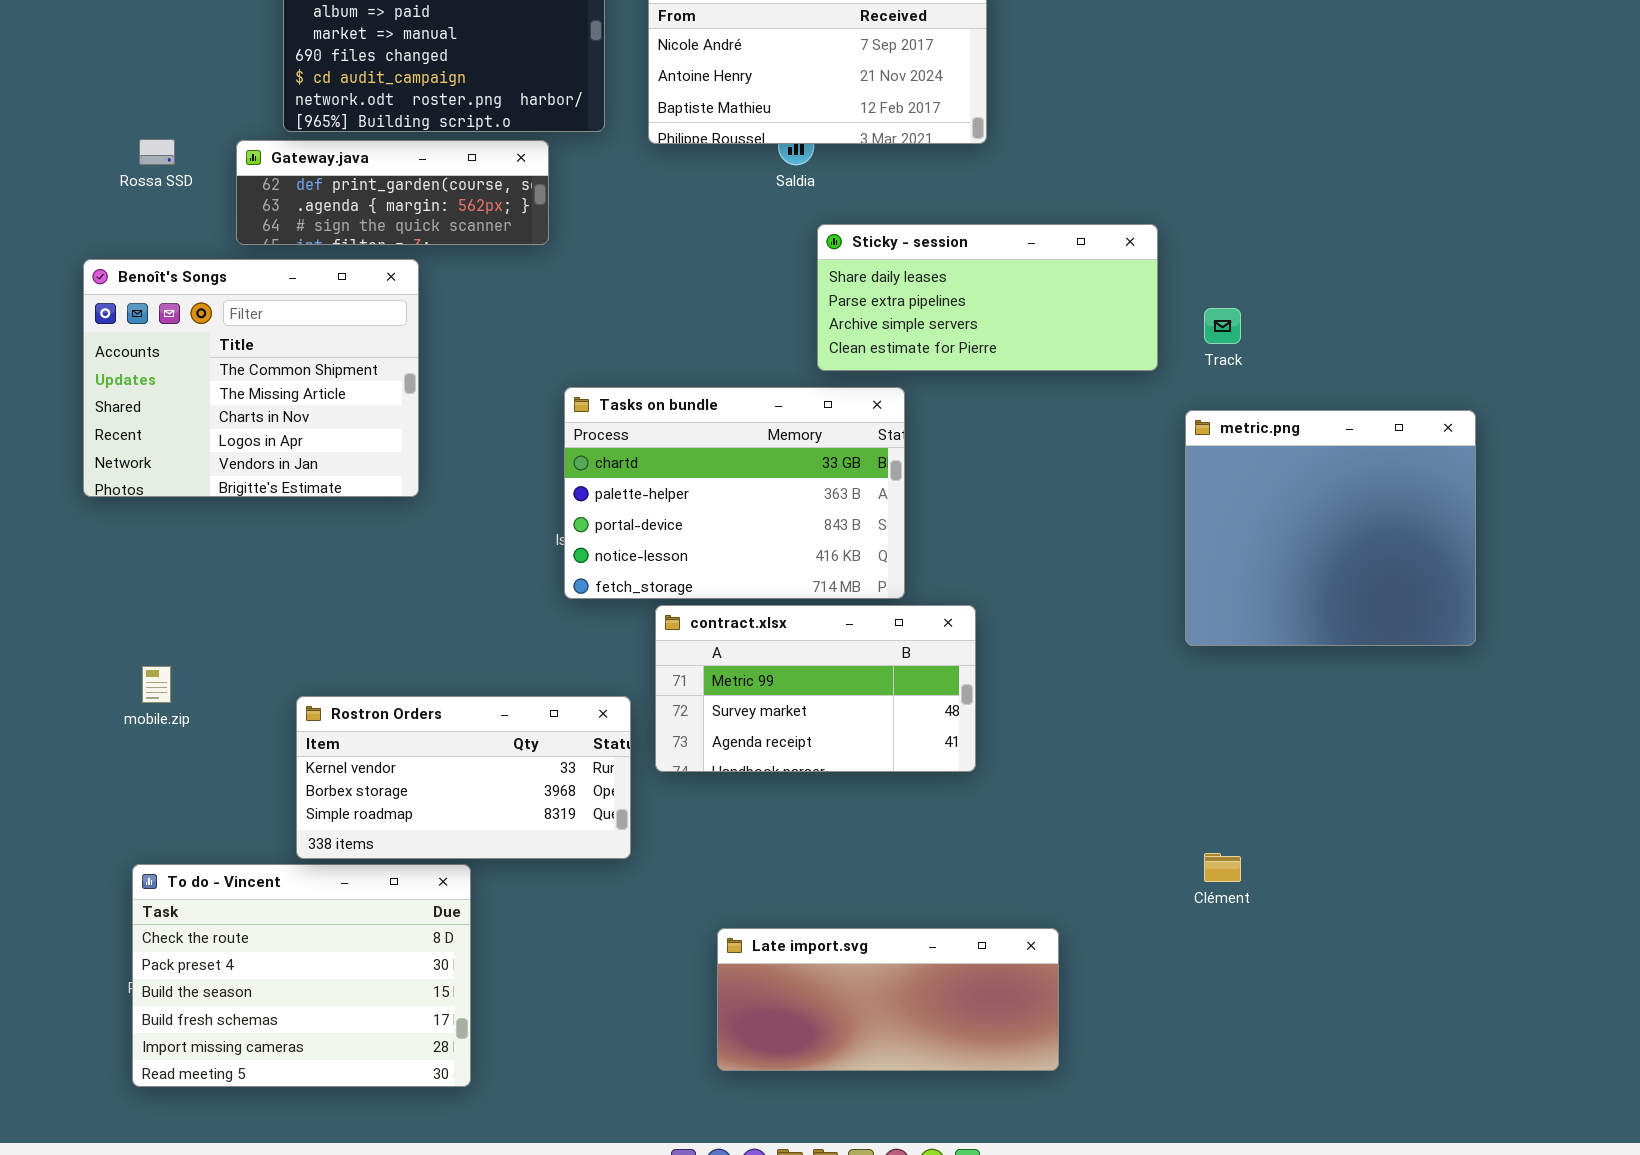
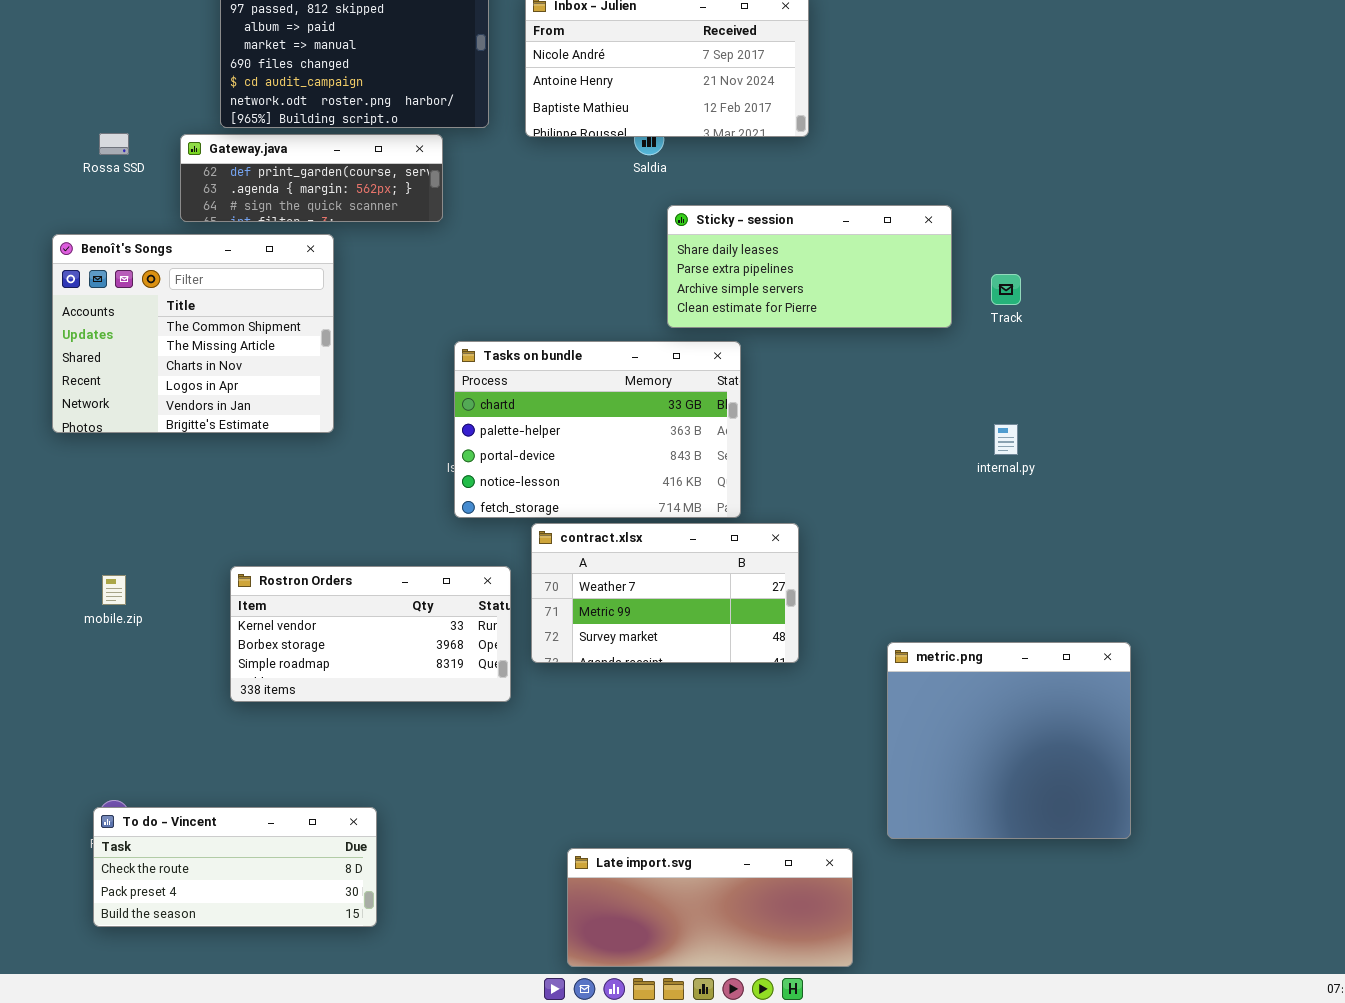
metric.png: [1185,410,1476,646] -> [887,642,1131,839], moved
contract.xlsx: [655,605,976,772] -> [531,523,799,663], scrolled up 1 row
Rostron Orders: [296,696,631,859] -> [230,566,511,702], moved
To do - Vincent: [132,864,471,1087] -> [93,807,377,927], resized
Late import.svg: [717,928,1059,1071] -> [567,848,853,967], moved

